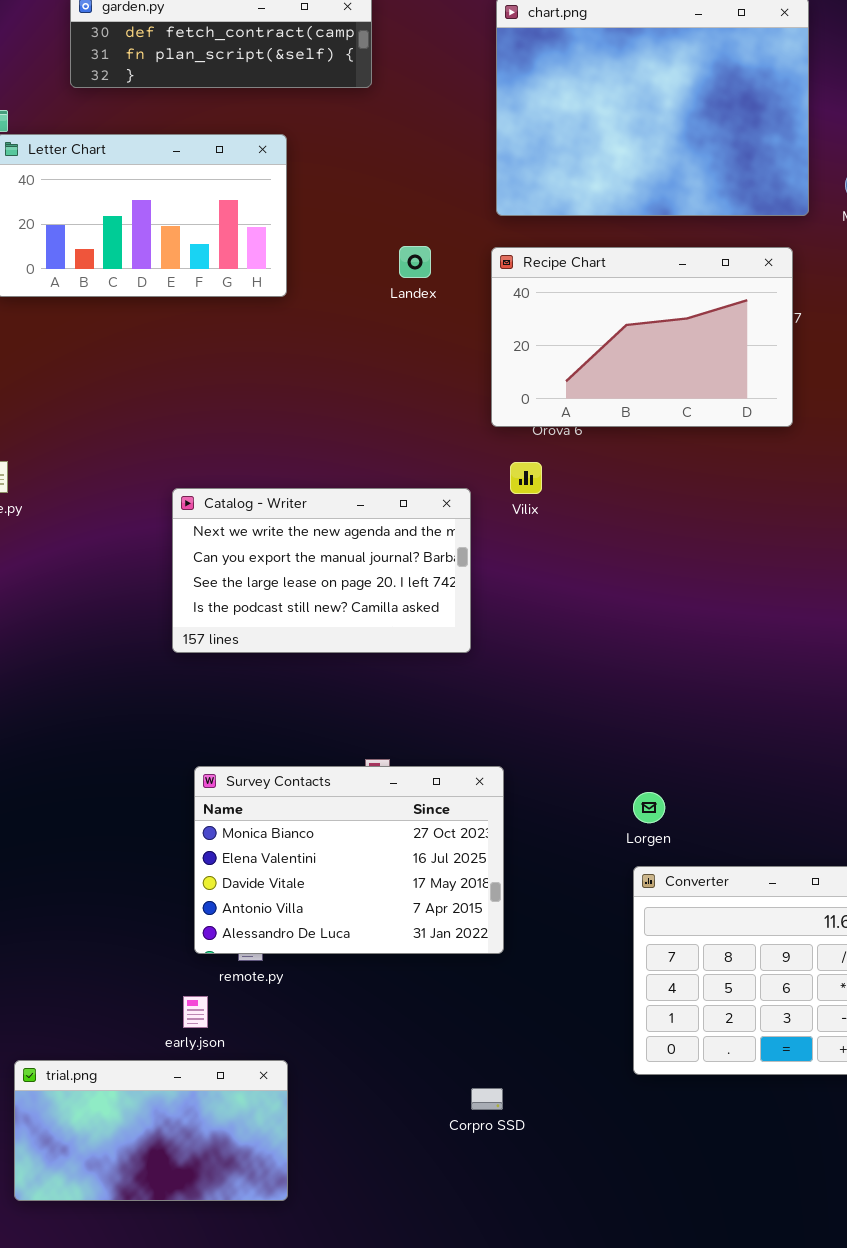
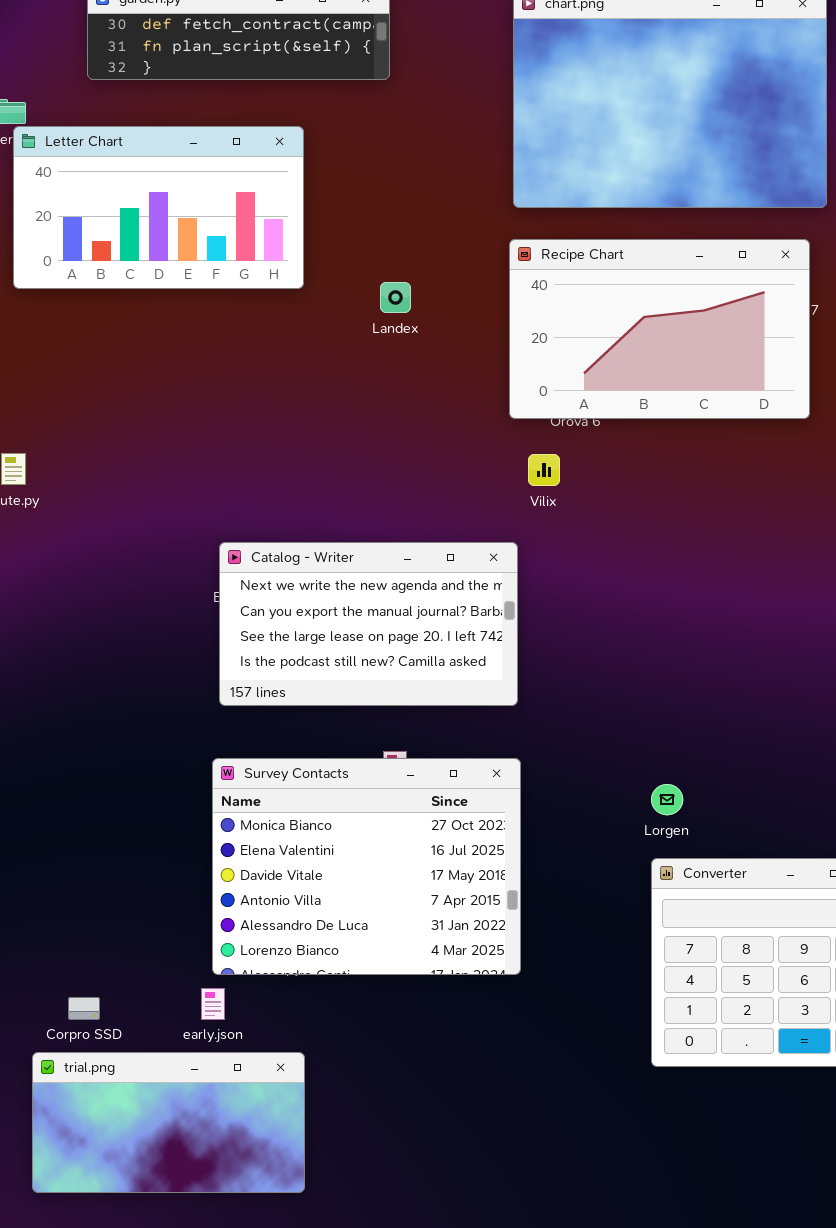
Landex: [399,246,431,278] -> [380,282,411,313], moved
Catalog - Writer: [172,488,471,653] -> [219,542,518,706], moved
Survey Contacts: [194,766,504,954] -> [212,758,521,975], resized
Corpro SSD: [471,1088,503,1110] -> [68,997,100,1020], moved

